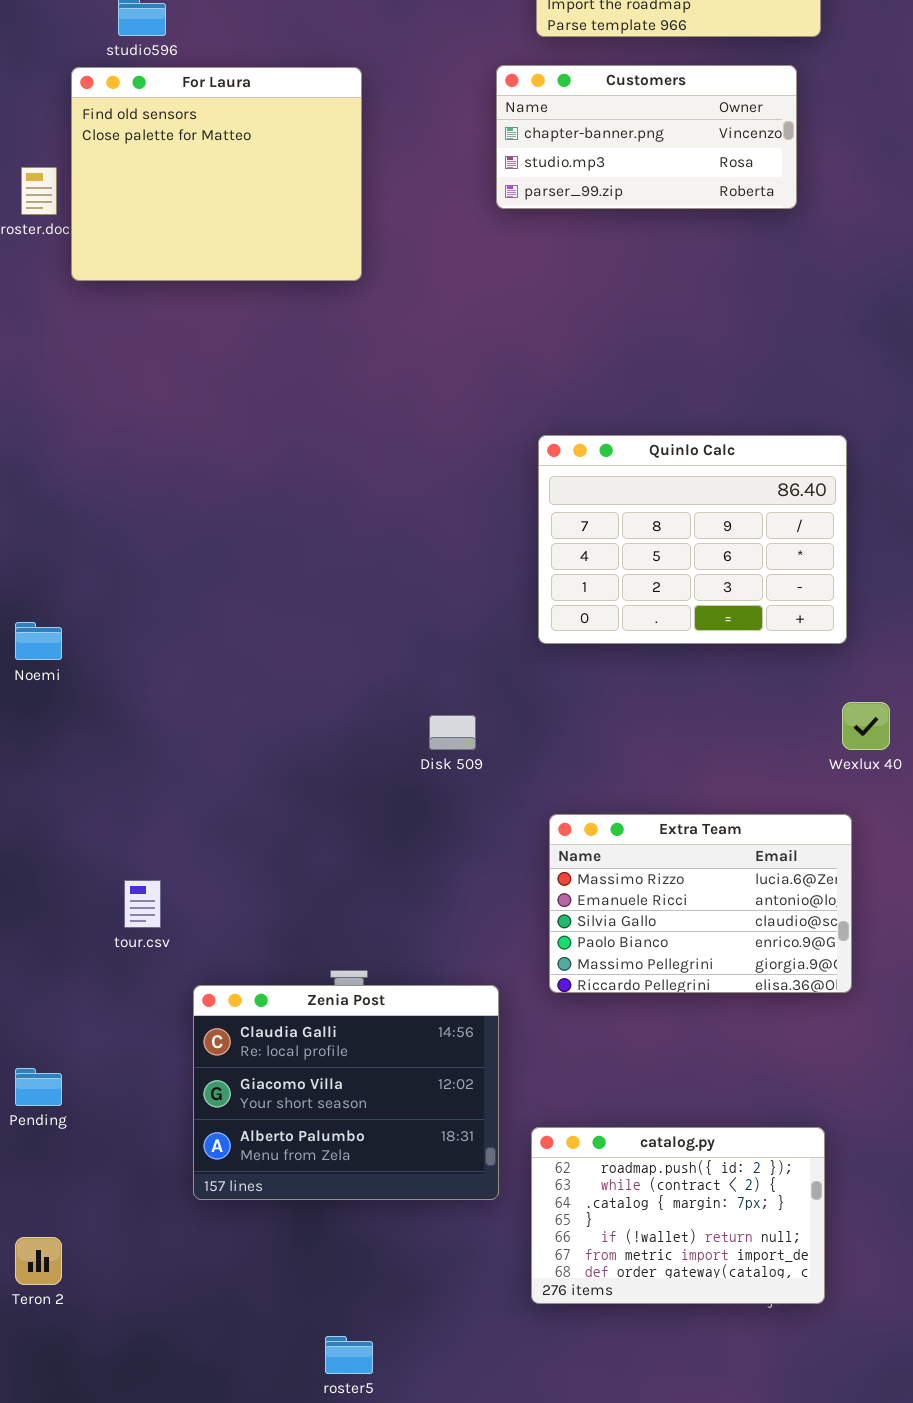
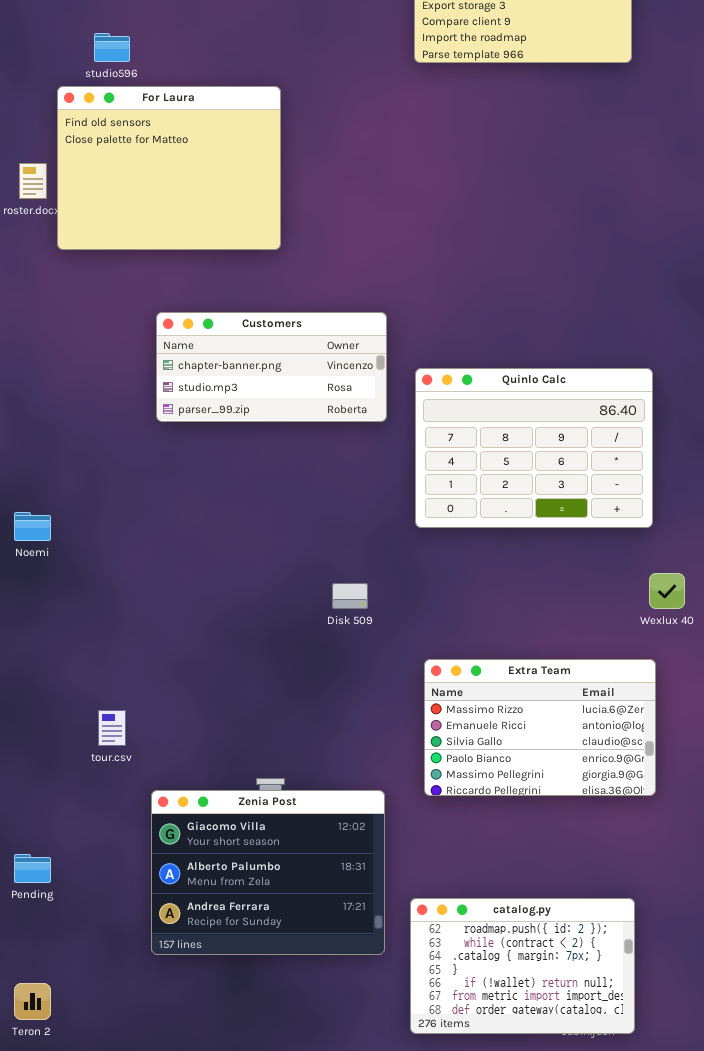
Customers: [496,65,797,209] -> [156,312,387,422], moved
Zenia Post: [193,985,499,1200] -> [151,790,385,955], scrolled down 1 row

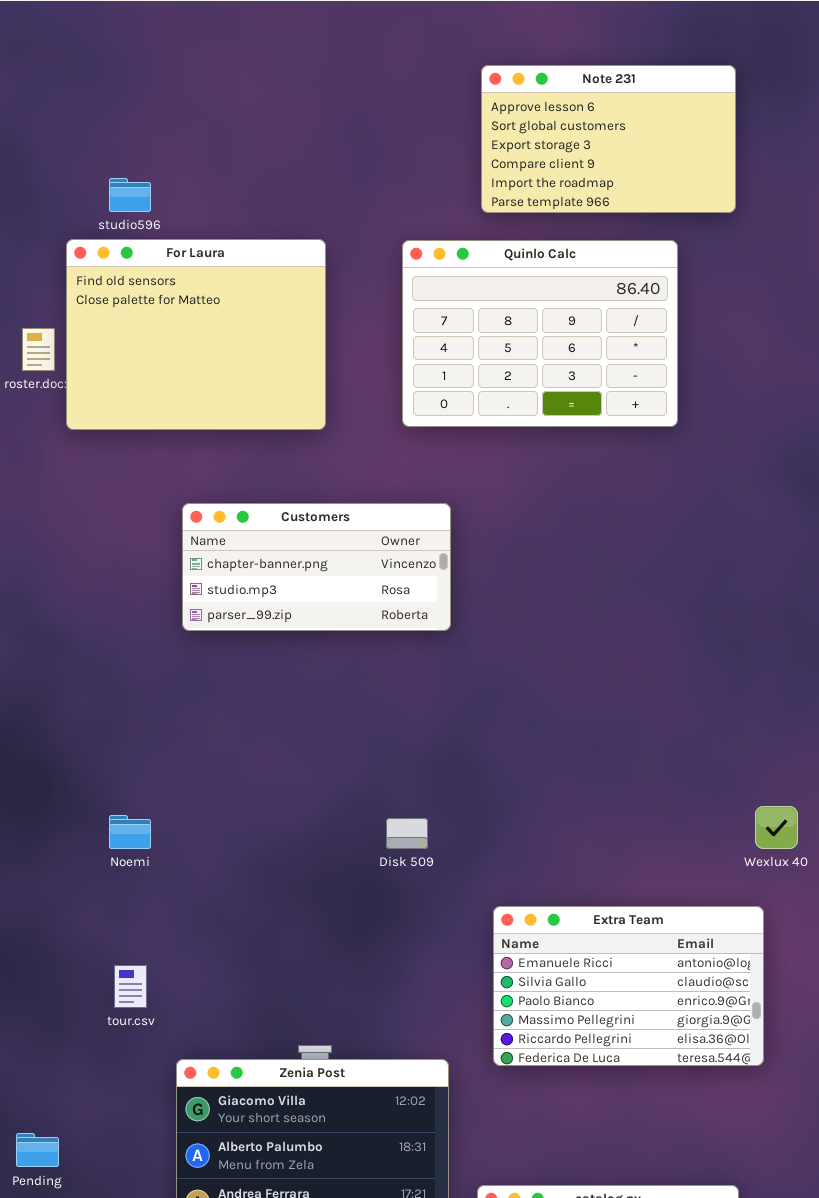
Quinlo Calc: [415,368,653,528] -> [402,240,678,427], moved
Noemi: [14,512,51,541] -> [109,815,151,849], moved
Extra Team: [424,659,656,796] -> [493,906,764,1066], scrolled down 1 row

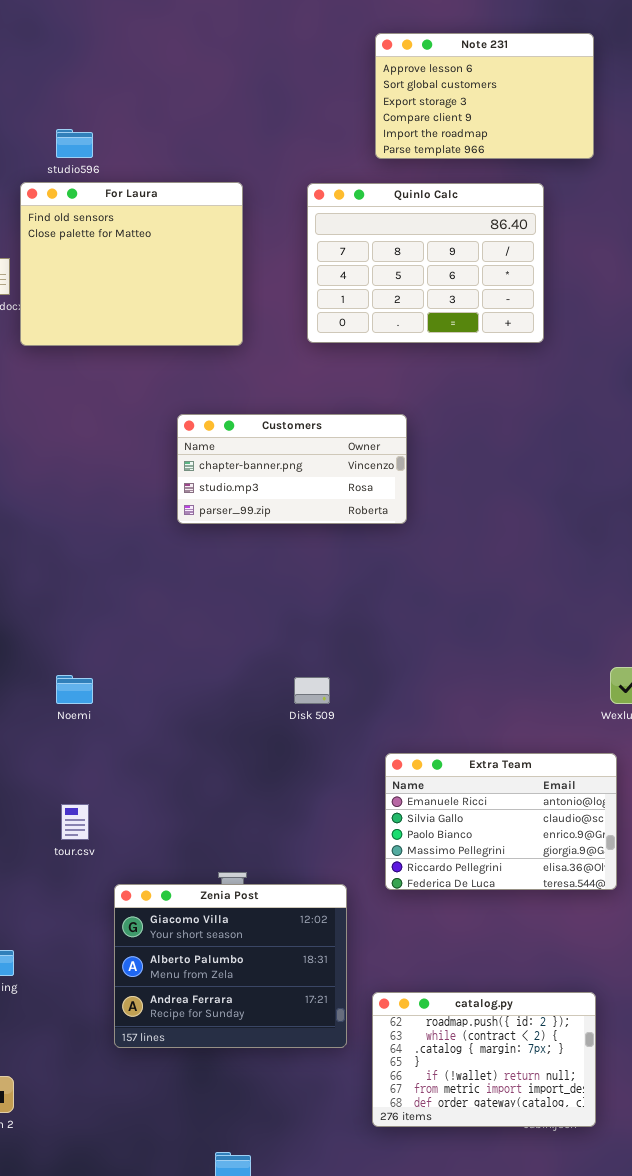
Customers: [182,503,451,631] -> [177,414,407,524], moved

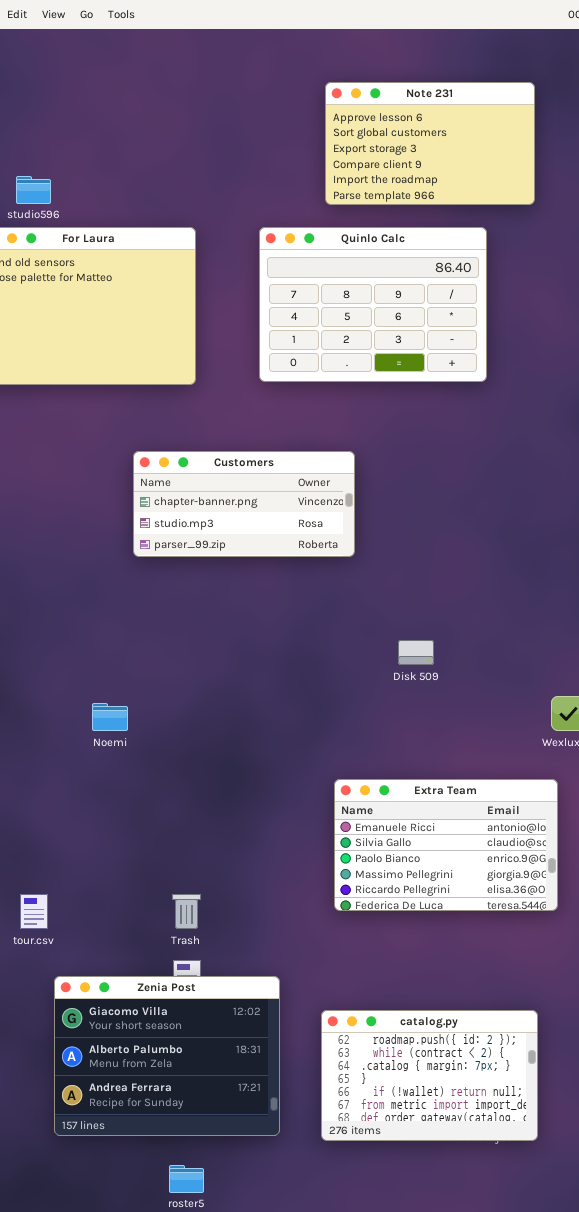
Noemi: [56,675,93,704] -> [92,703,128,731], moved
Disk 509: [294,677,330,704] -> [398,640,434,665], moved
tour.csv: [61,804,89,840] -> [20,894,48,929], moved
Zenia Post: [114,884,347,1048] -> [54,976,280,1136], moved

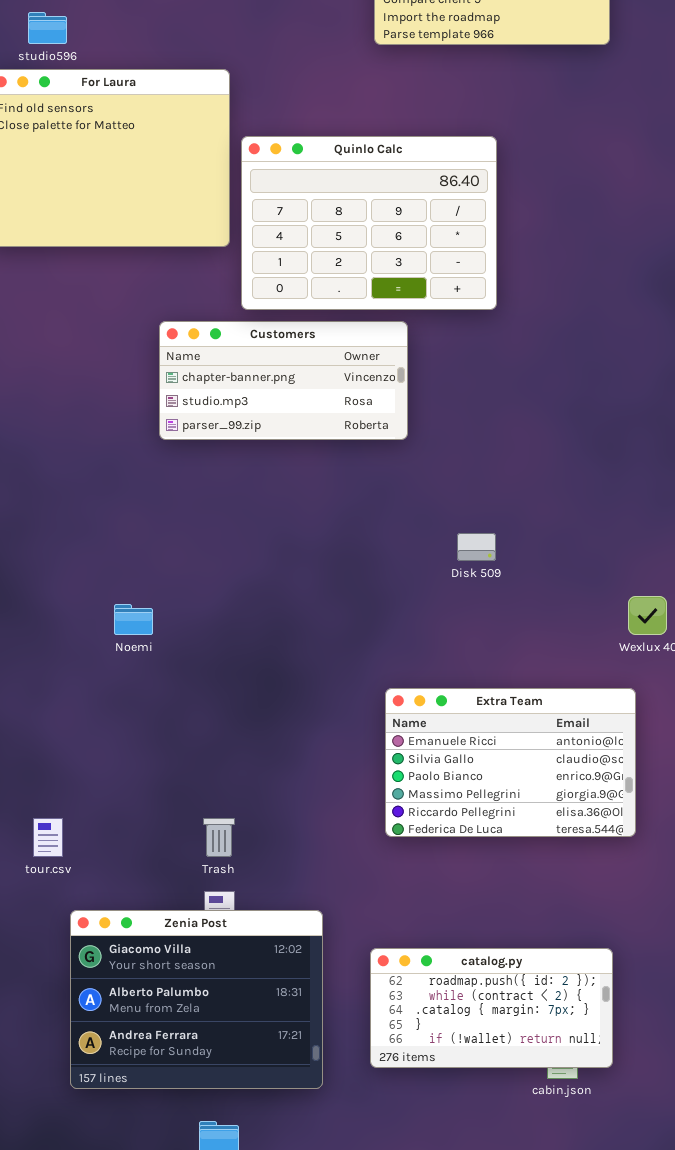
Quinlo Calc: [259,227,487,382] -> [241,136,497,310], moved
catalog.py: [321,1010,538,1141] -> [370,948,613,1068], resized

